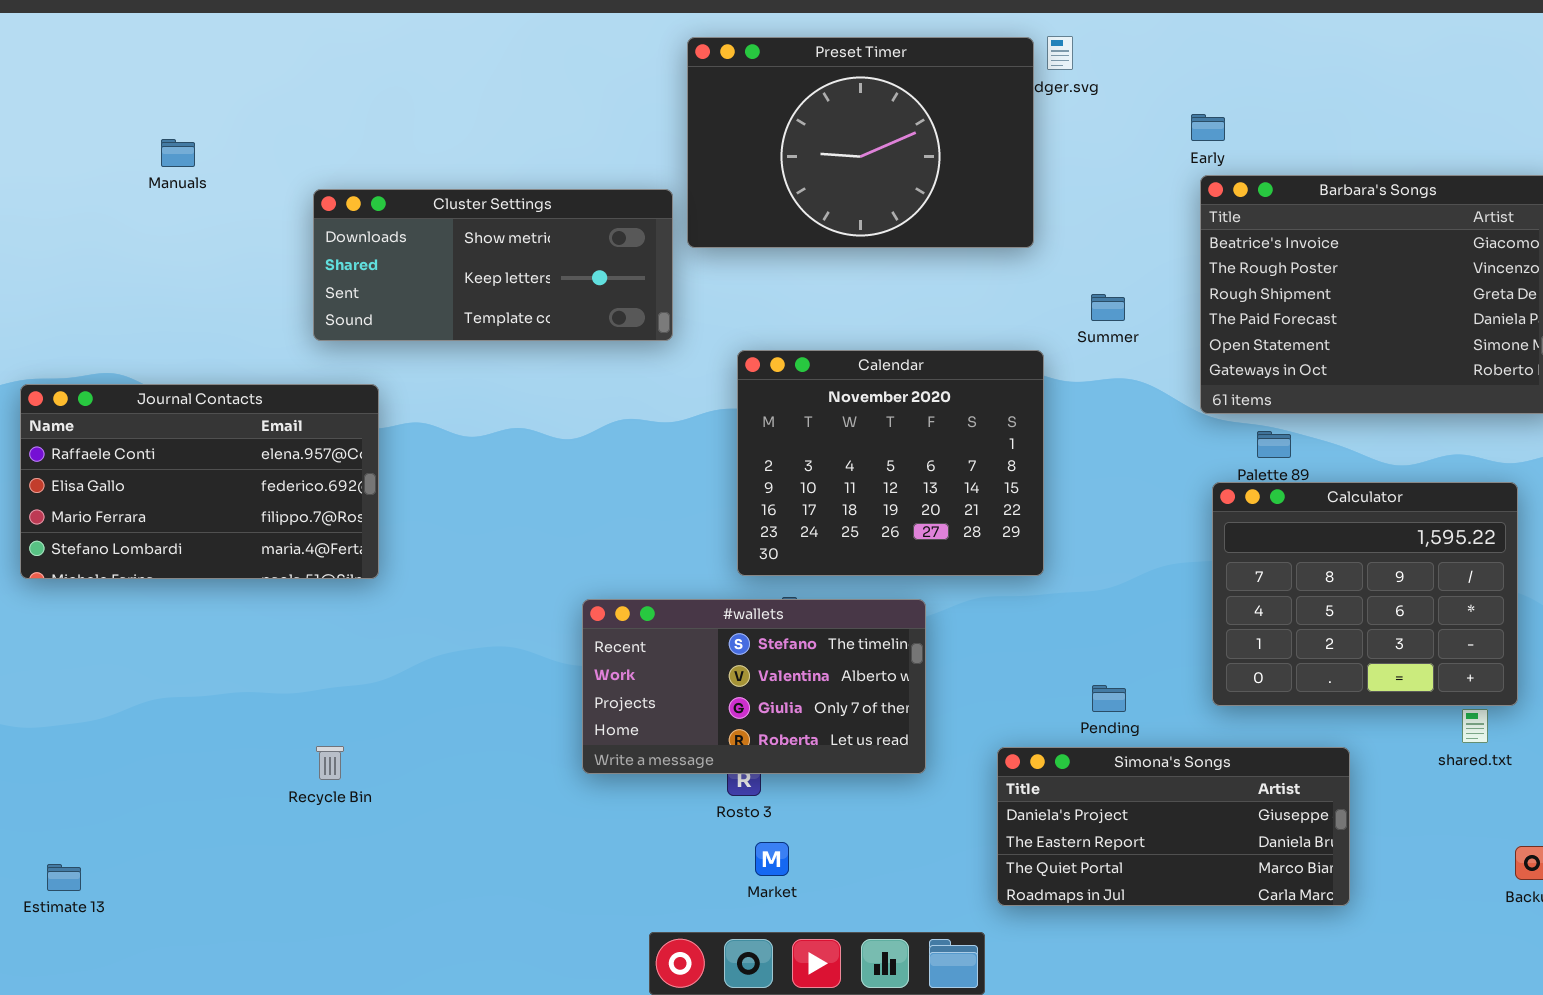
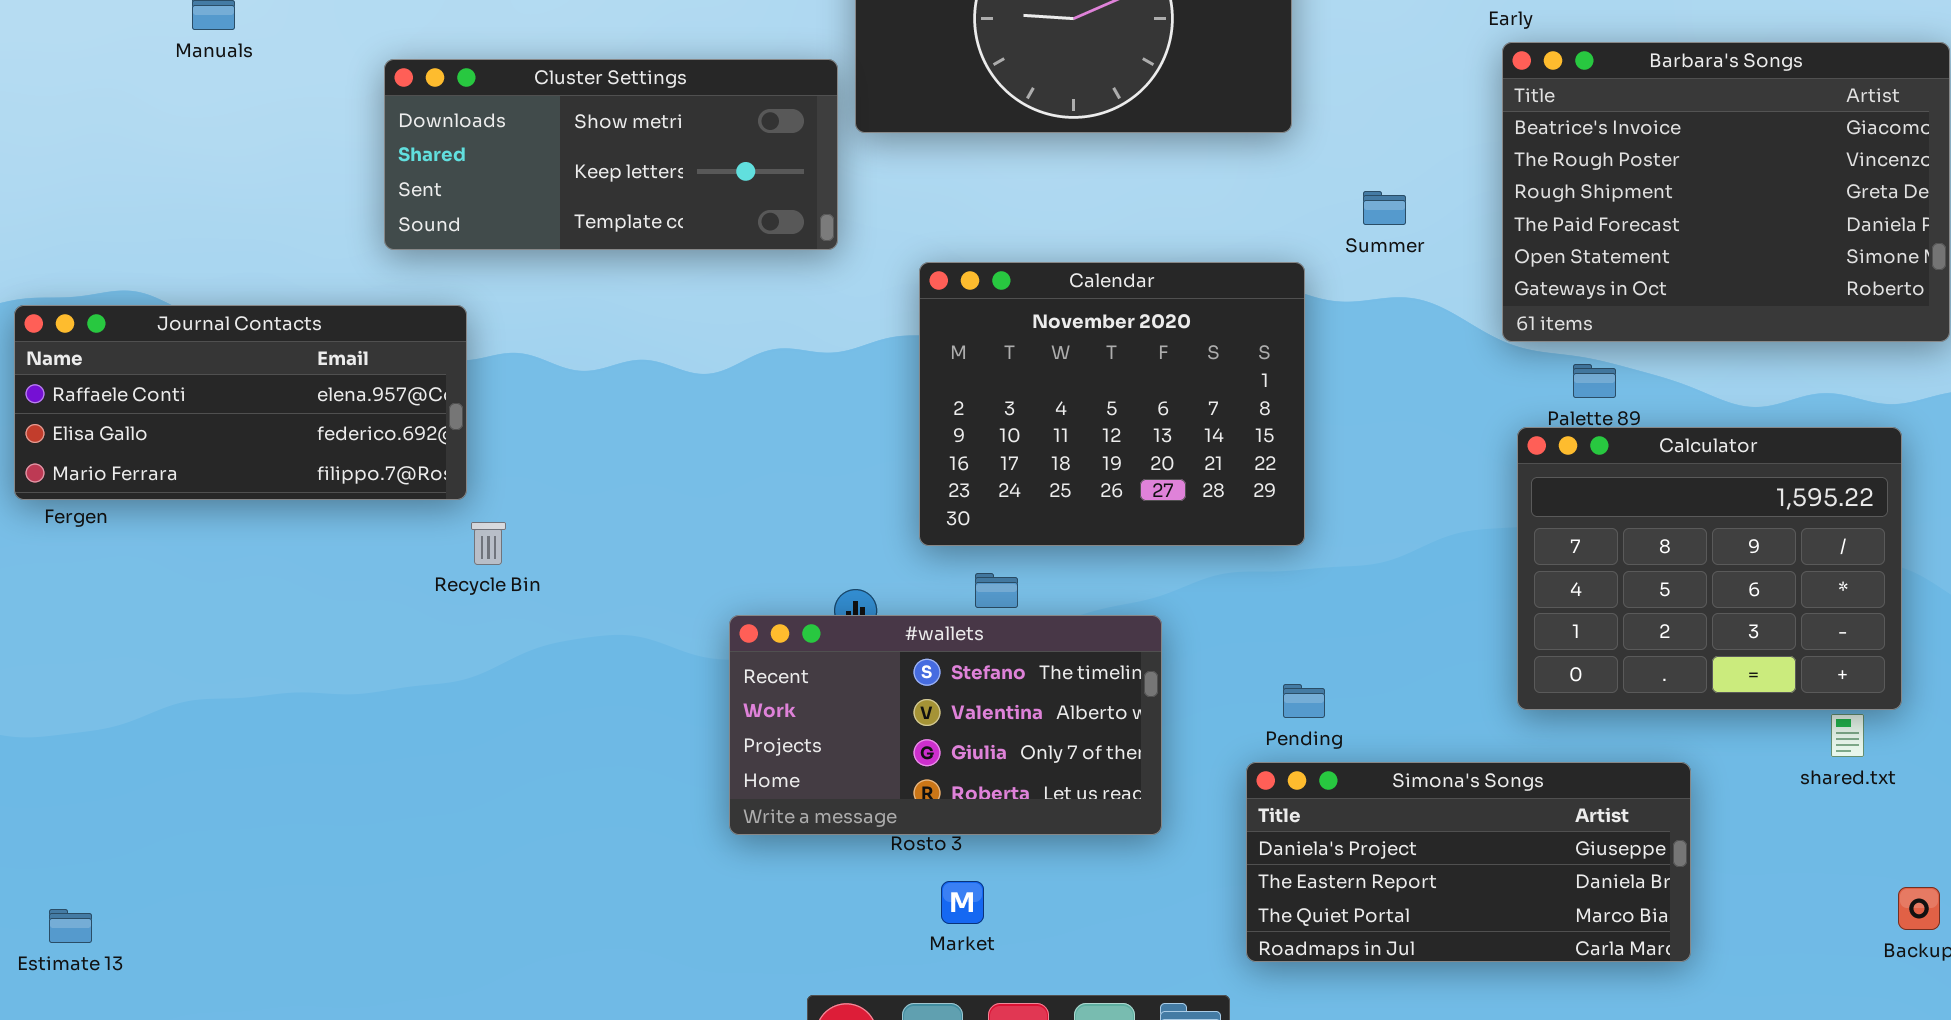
Journal Contacts: [20,384,379,579] -> [14,305,467,500], resized
#wallets: [582,599,926,774] -> [729,615,1162,835], moved
Pending: [1092,685,1126,712] -> [1283,684,1325,718], moved
Recycle Bin: [316,746,344,780] -> [471,522,506,565], moved

